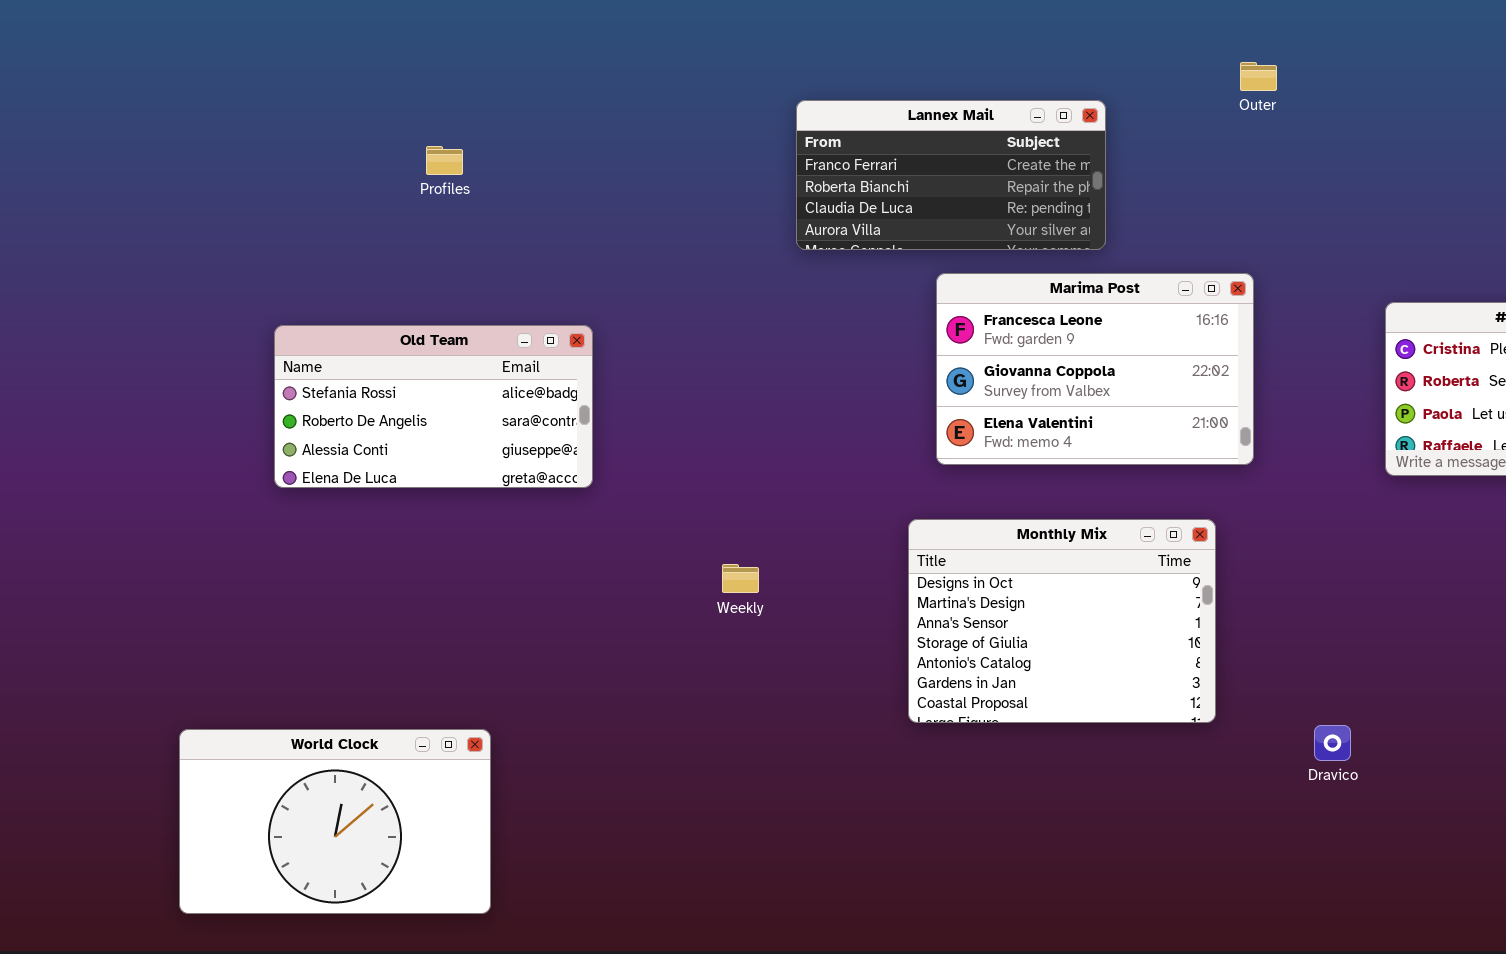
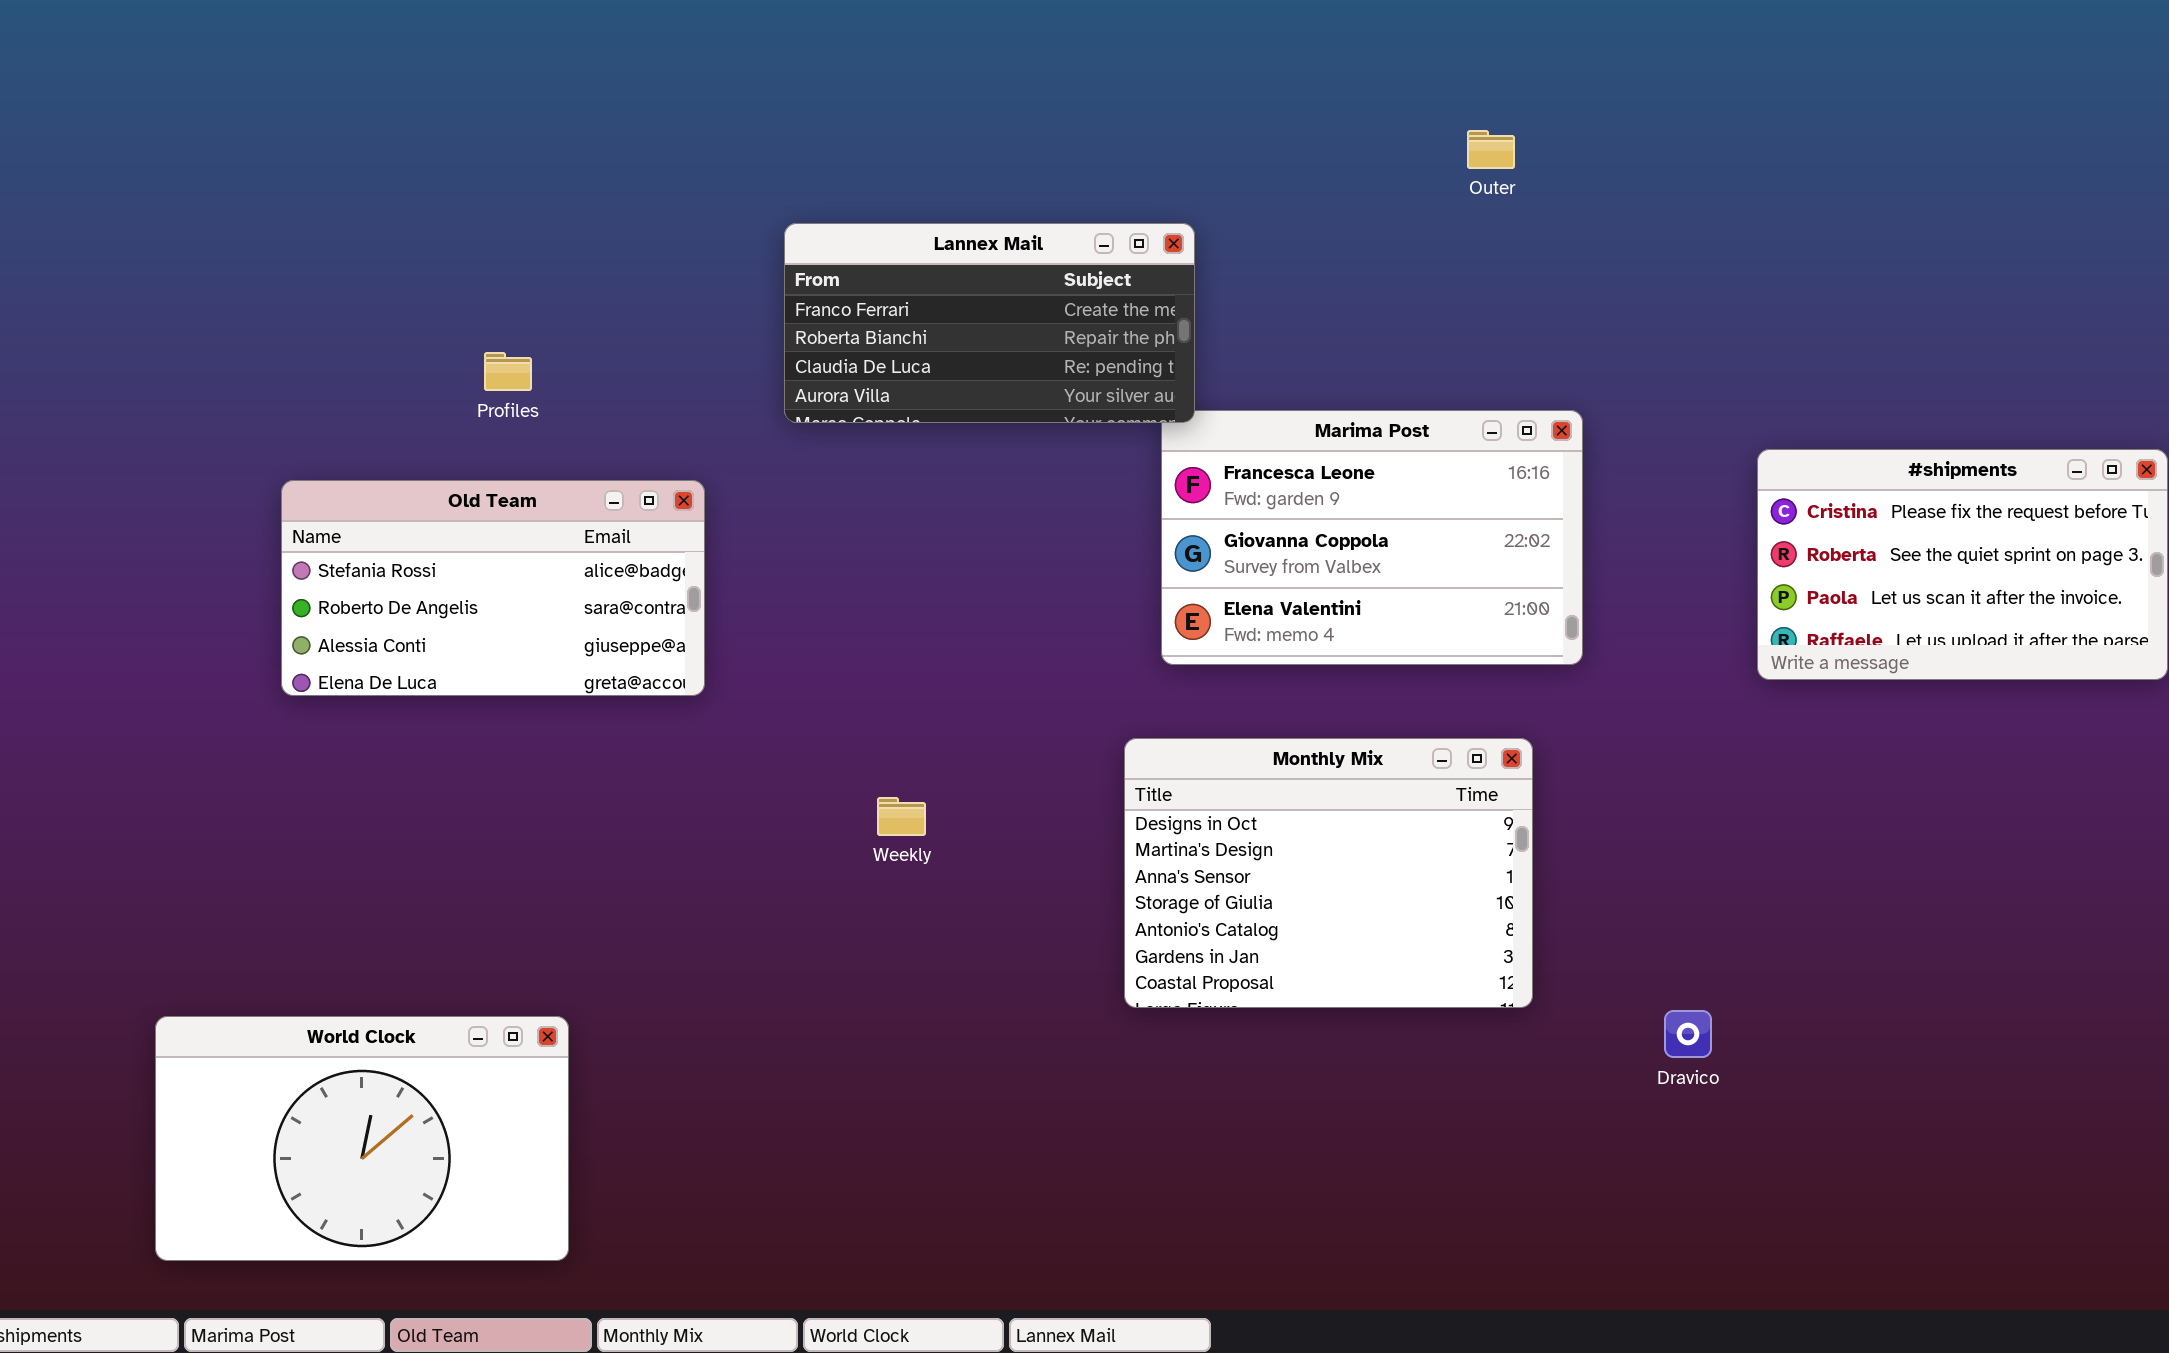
Outer: [1240,62,1277,91] -> [1467,130,1515,169], moved
Lannex Mail: [796,100,1106,250] -> [784,223,1195,423], moved
Profiles: [426,146,463,175] -> [484,352,532,391], moved

